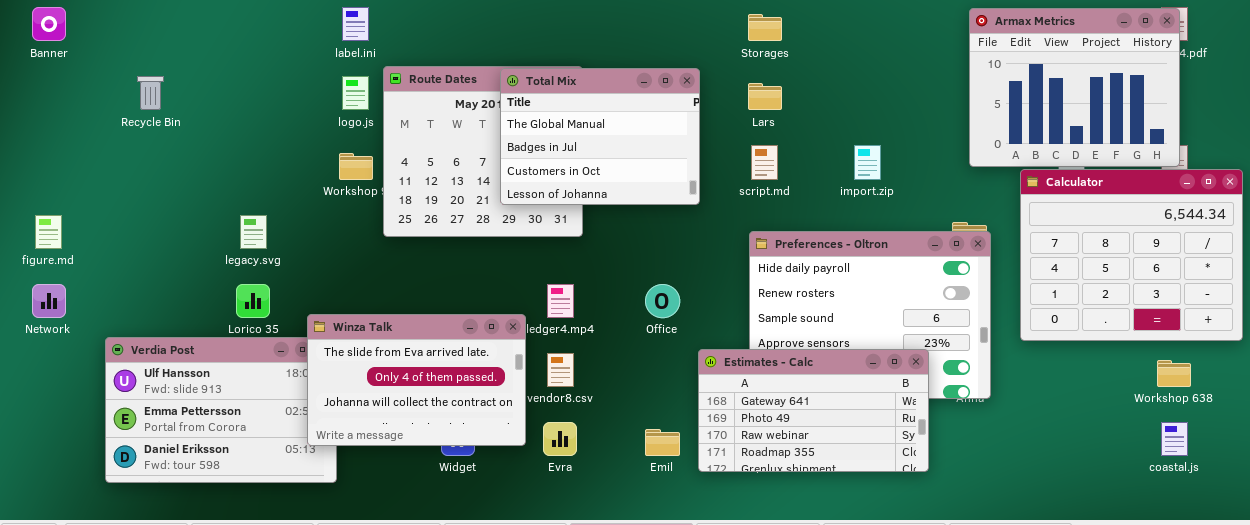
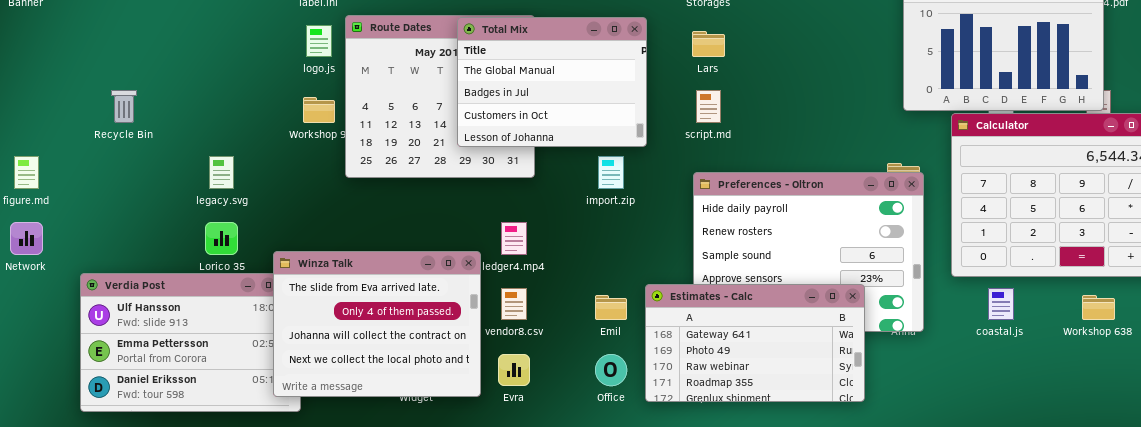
Recycle Bin: [137,76,164,110] -> [111,90,137,123], moved
import.zip: [854,145,881,180] -> [598,156,624,189], moved
Office: [645,284,680,318] -> [595,354,627,386], moved
Winza Talk: [307,314,526,446] -> [273,251,481,397], resized
coastal.js: [1161,422,1188,456] -> [988,288,1014,320], moved
Emil: [645,429,680,456] -> [595,295,627,320], moved

